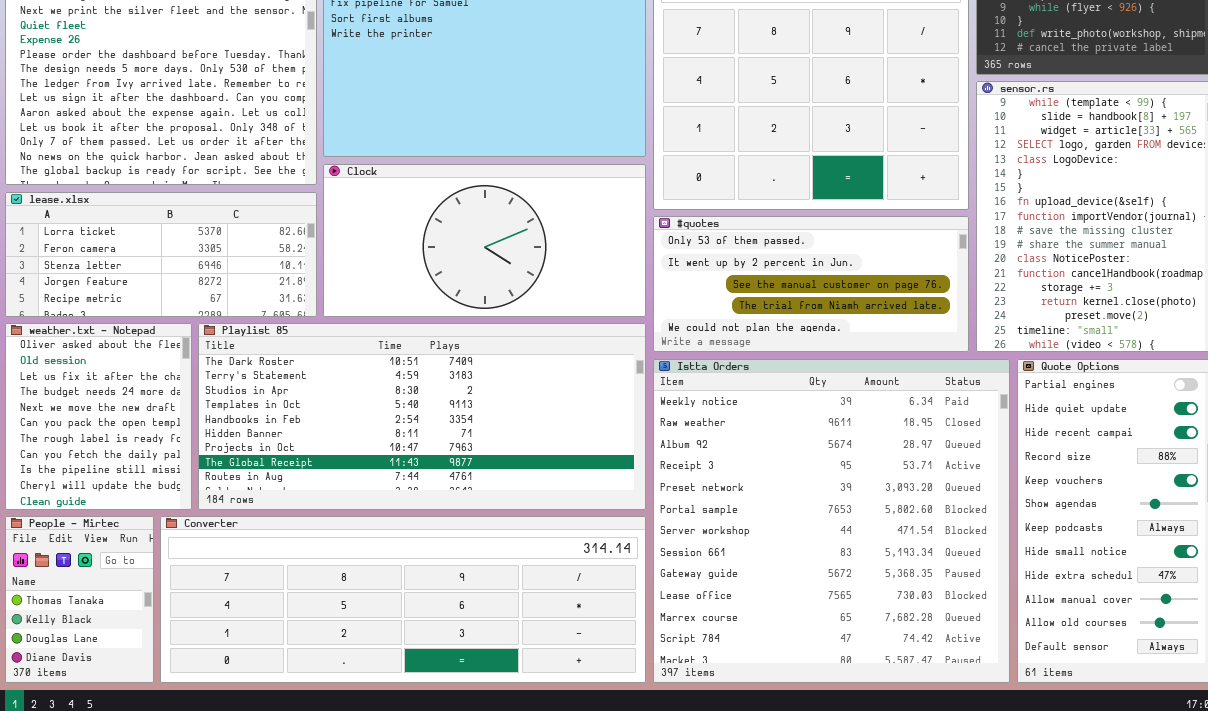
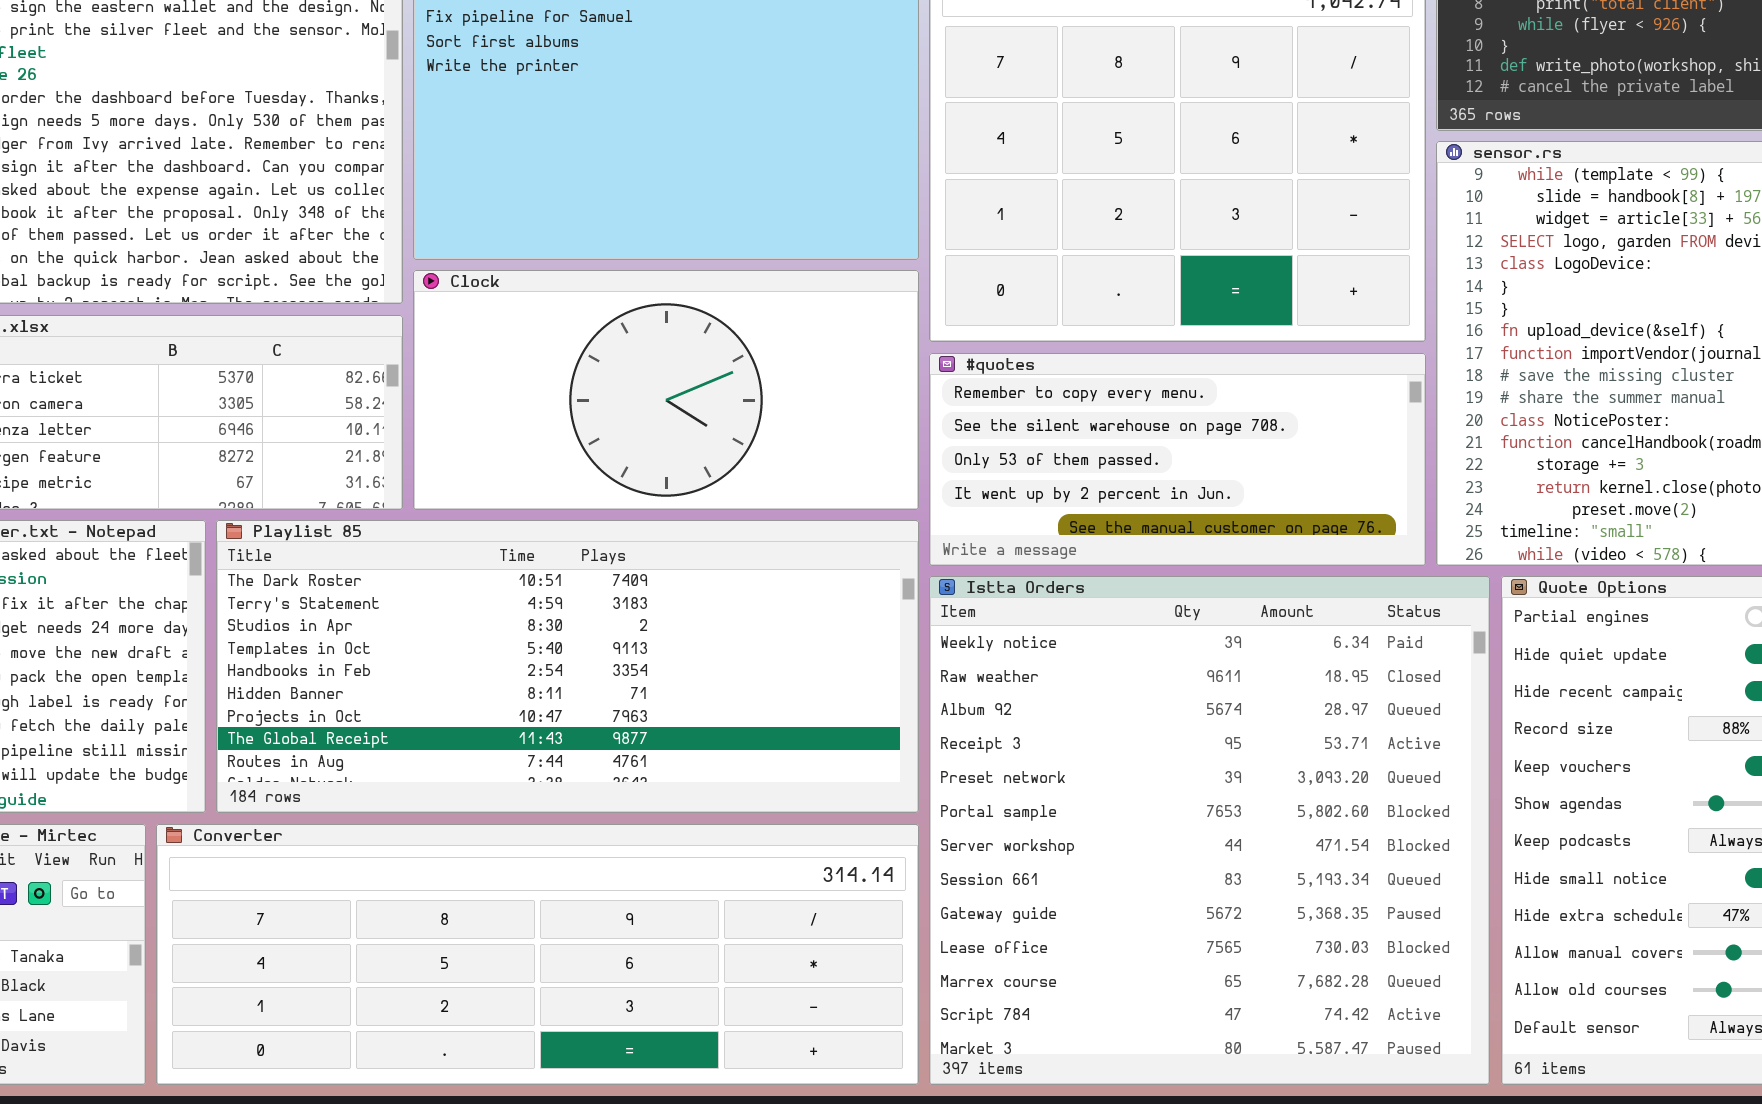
#quotes: [653,216,969,352] -> [929,353,1426,566], scrolled up 2 rows

